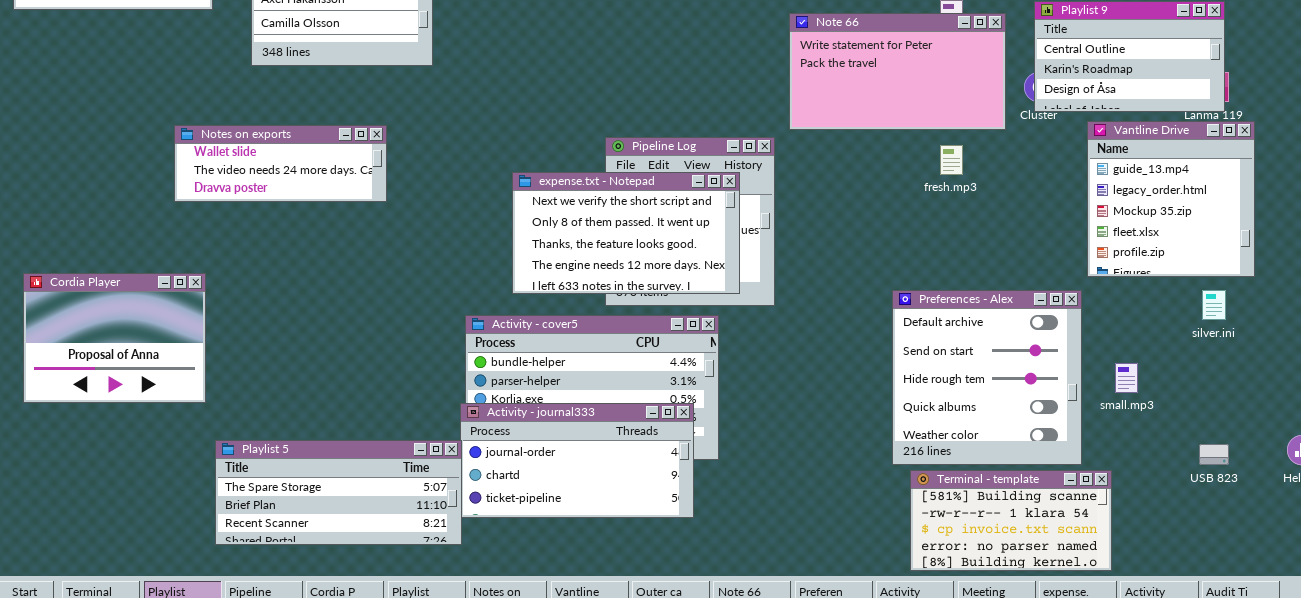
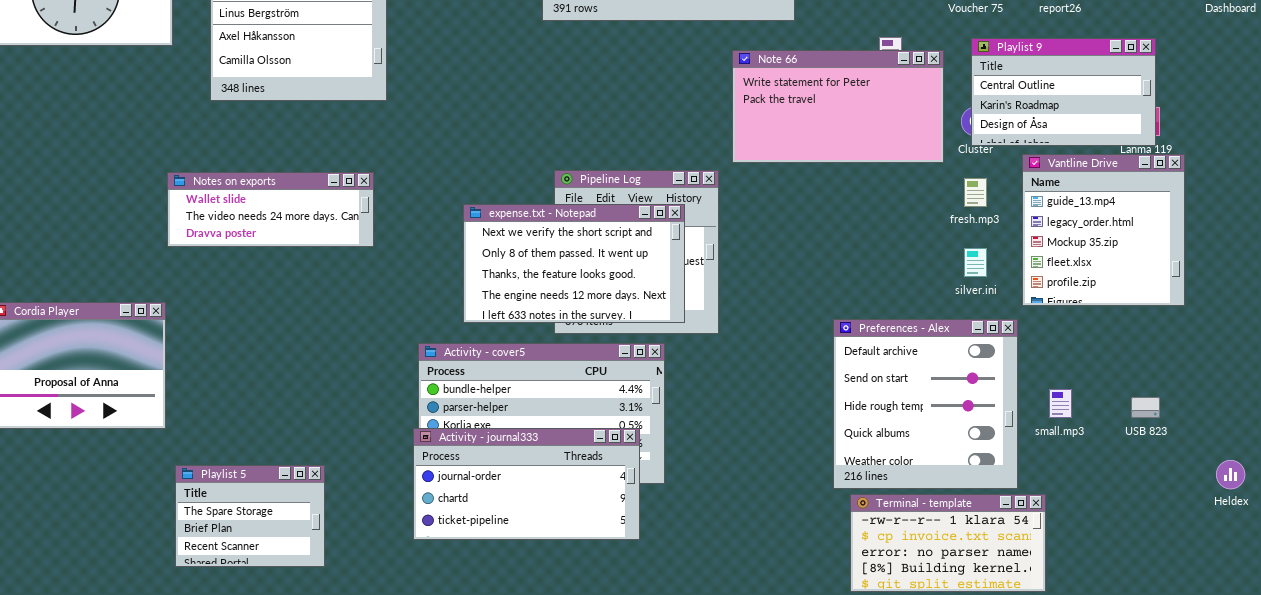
Notes on exports: [174,125,387,202] -> [167,172,374,247], moved
fresh.mp3: [940,145,963,175] -> [964,178,987,207], moved
silver.ini: [1202,290,1226,320] -> [964,248,987,277], moved
Playlist 5: [215,440,462,545] -> [175,465,325,567], resized
USB 823: [1199,444,1229,465] -> [1131,397,1160,418], moved
Terminal - template: [910,470,1112,571] -> [850,494,1046,592], scrolled down 1 row

